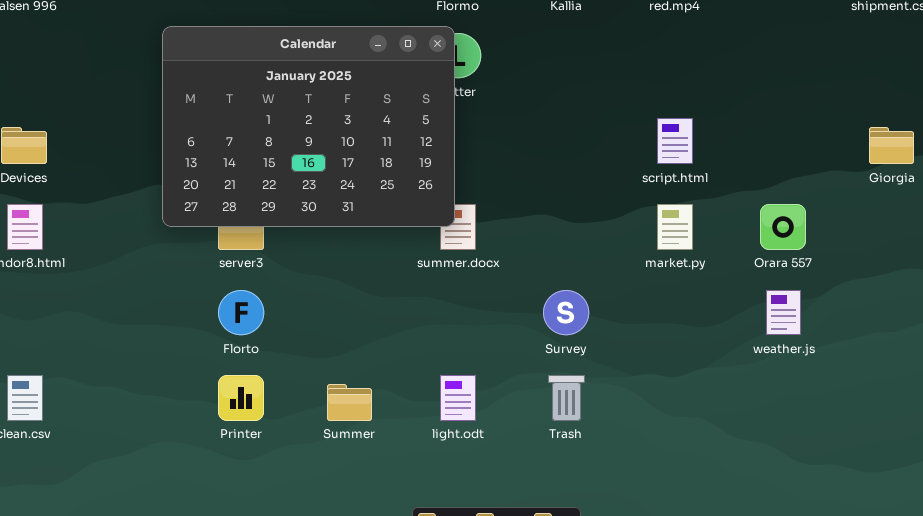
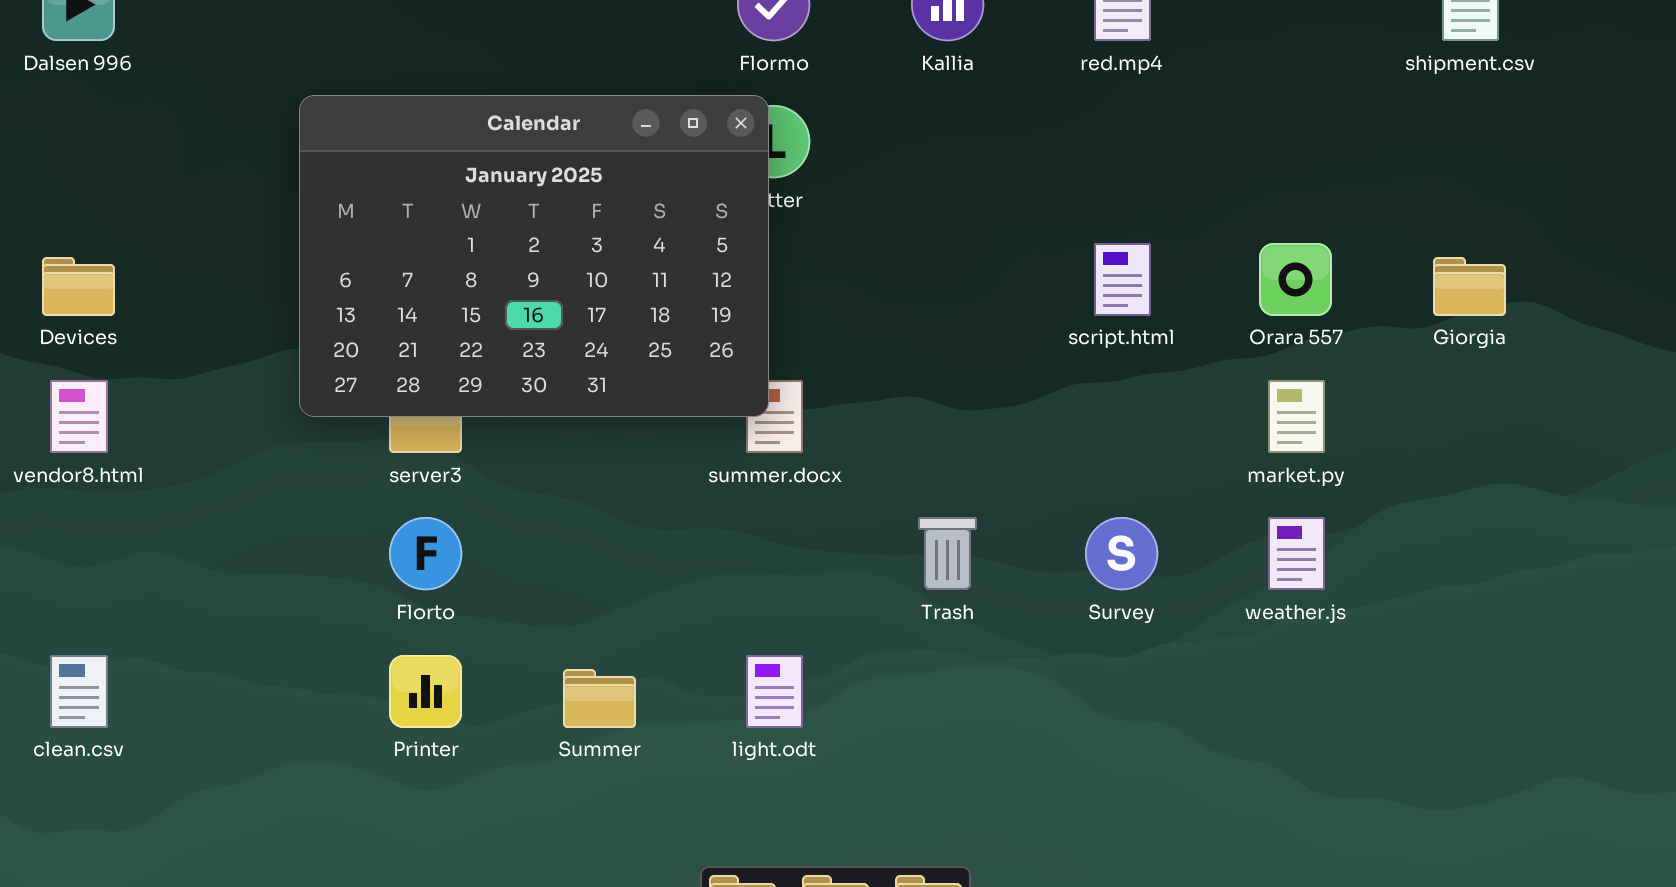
market.py: [657,204,693,250] -> [1268,380,1325,453], moved
Orara 557: [760,204,806,250] -> [1259,243,1332,316], moved
Survey: [543,290,589,335] -> [1085,517,1158,590], moved
Trash: [548,375,585,421] -> [918,517,977,590], moved

